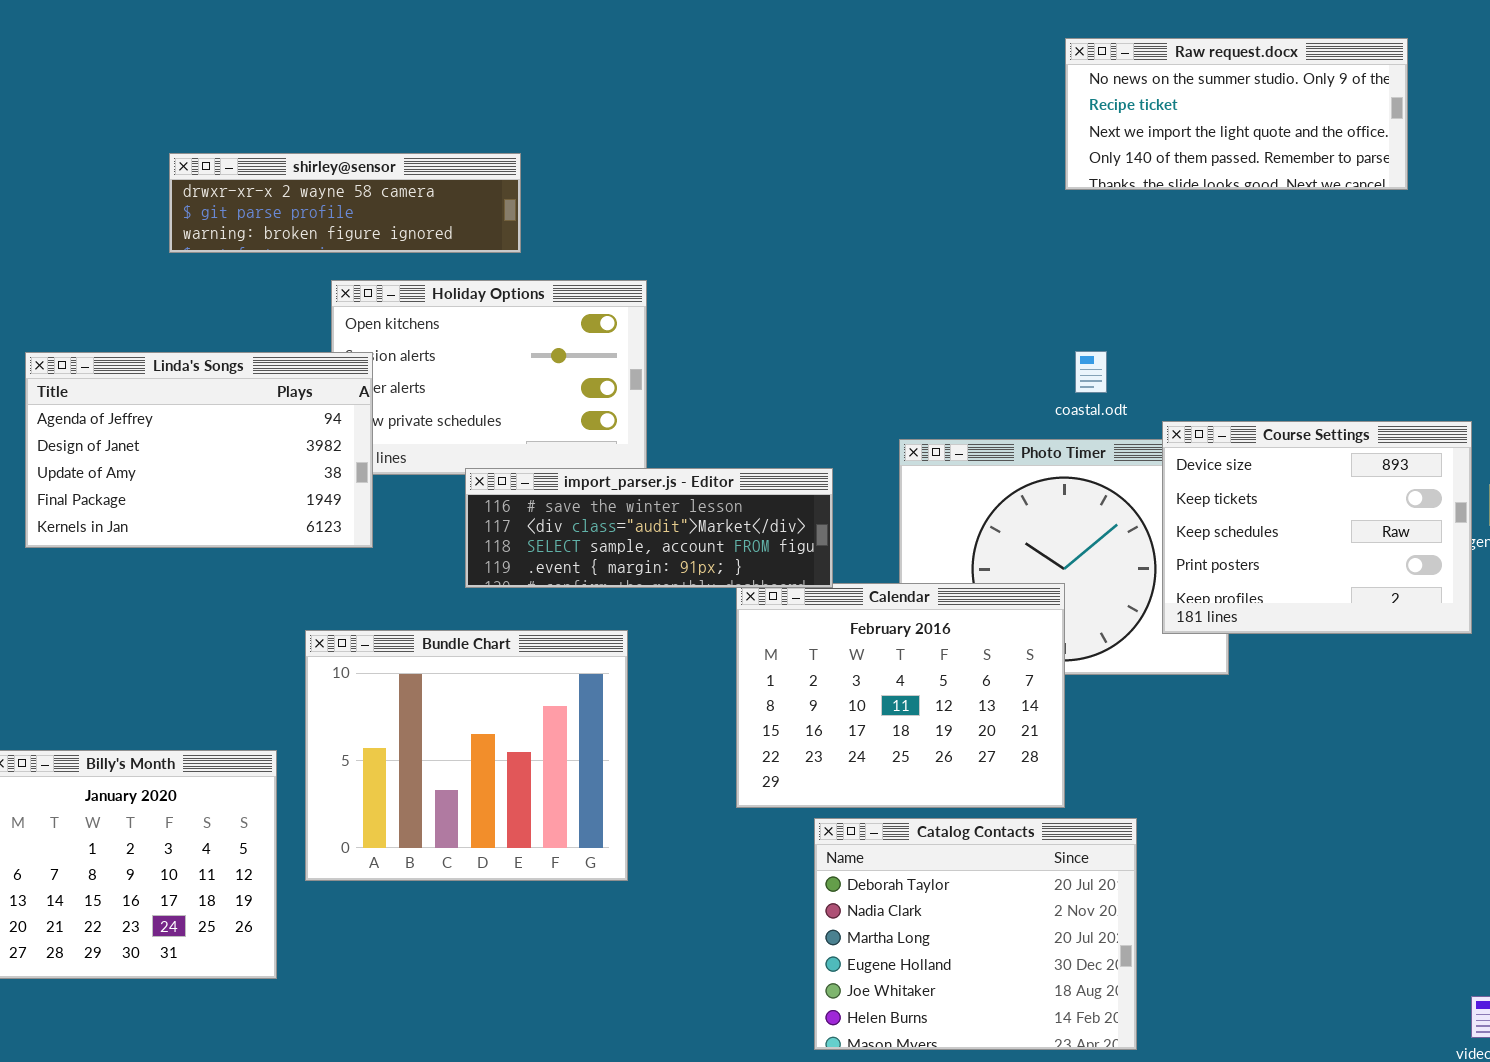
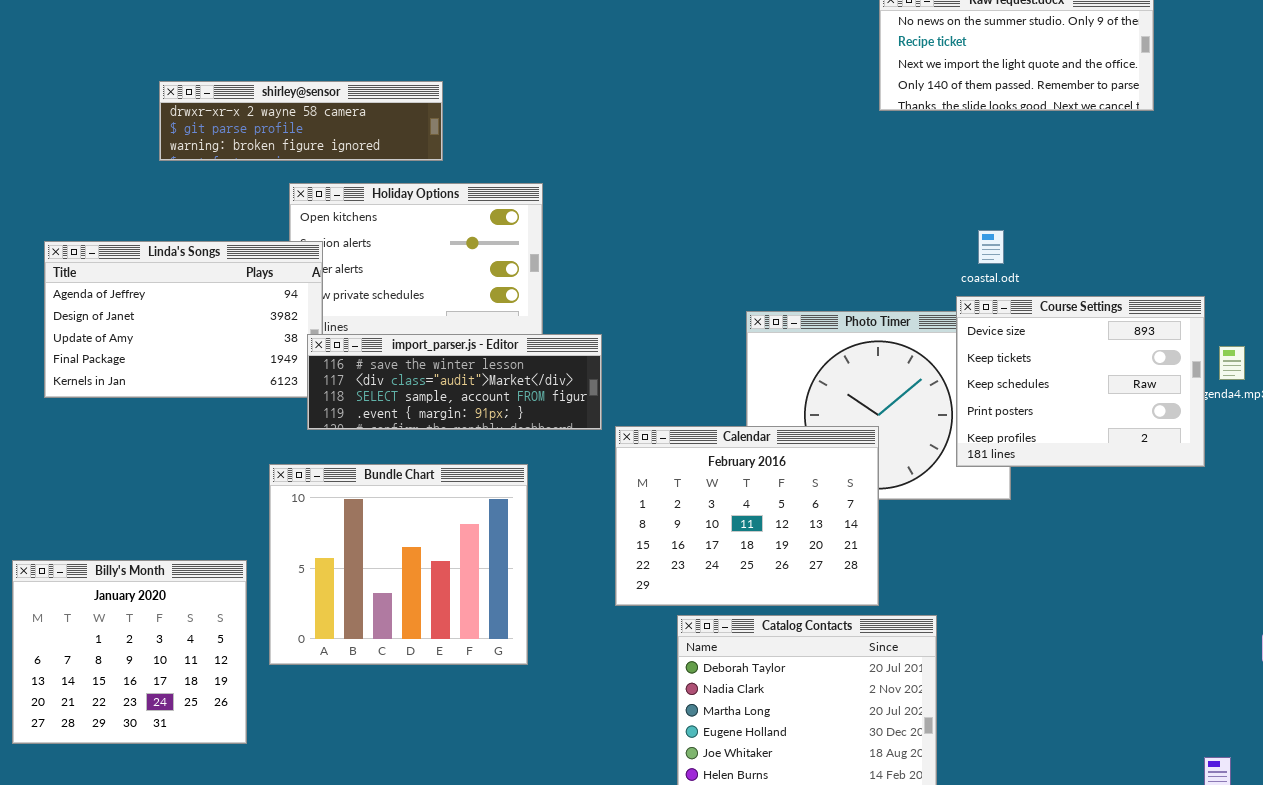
coastal.odt: [1075,351,1107,393] -> [978,230,1004,264], moved
import_parser.js - Editor: [465,468,833,588] -> [307,334,602,430], moved

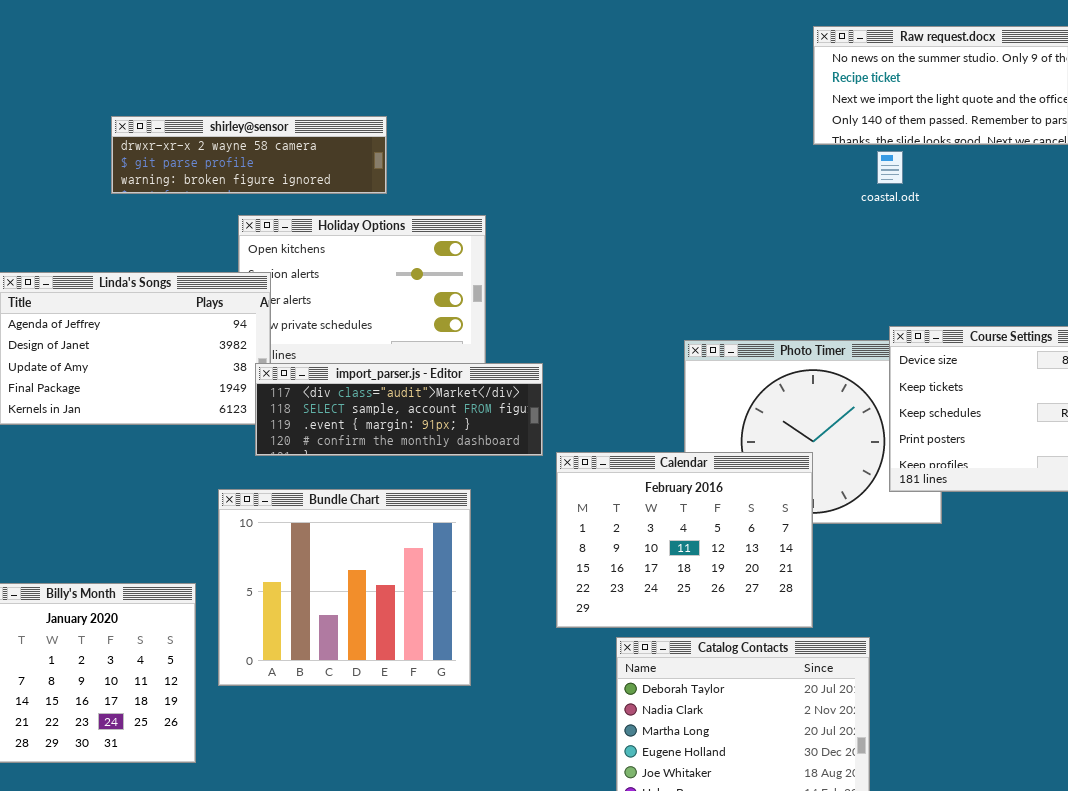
coastal.odt: [978,230,1004,264] -> [877,151,903,184], moved
import_parser.js - Editor: [307,334,602,430] -> [255,363,543,456], scrolled down 1 row

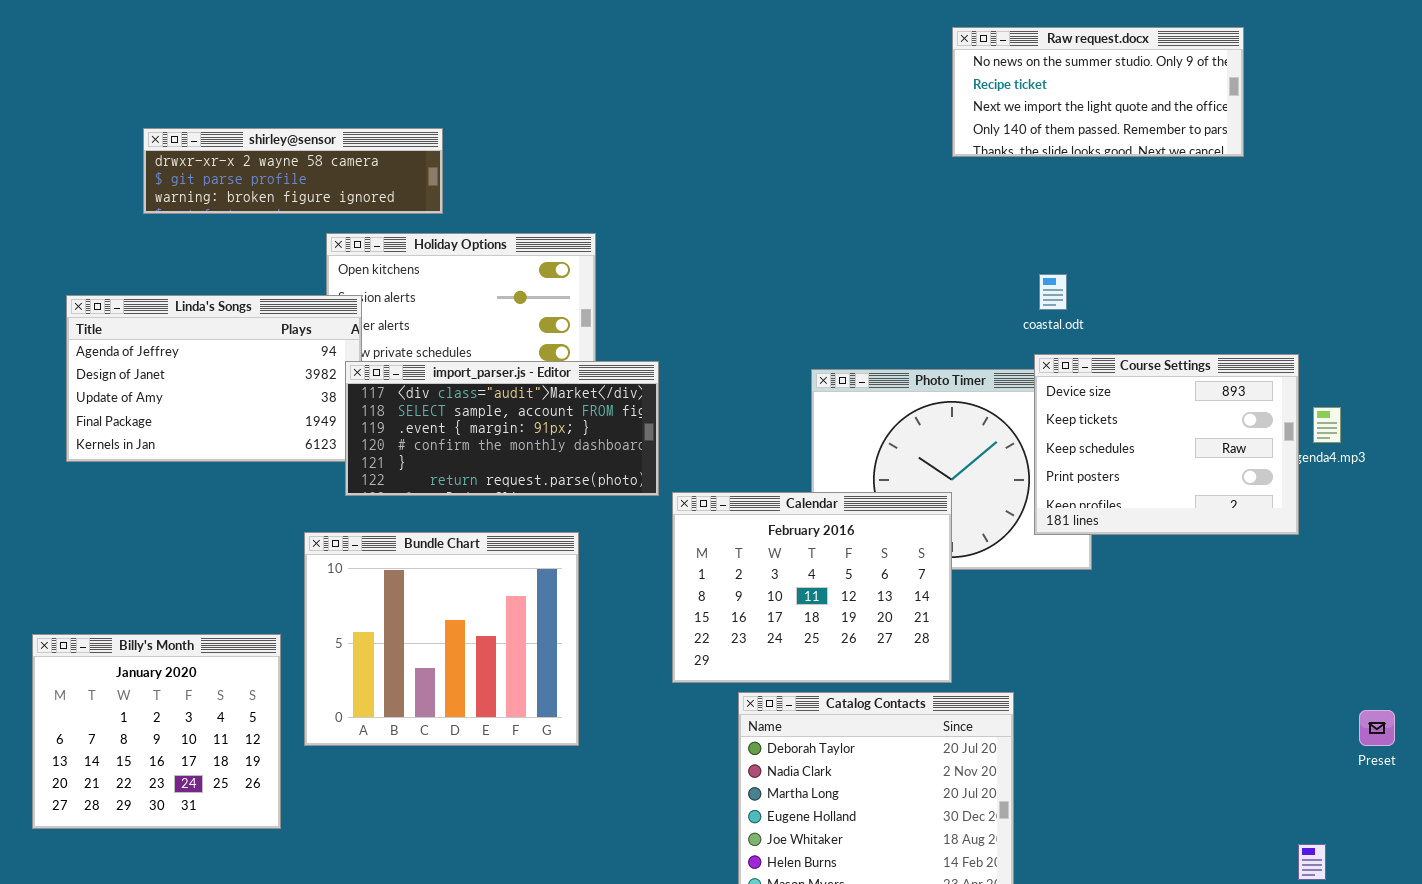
shirley@sensor: [111,116,387,194] -> [143,128,443,214], moved
coastal.odt: [877,151,903,184] -> [1039,274,1067,310], moved
import_parser.js - Editor: [255,363,543,456] -> [345,361,659,496], resized

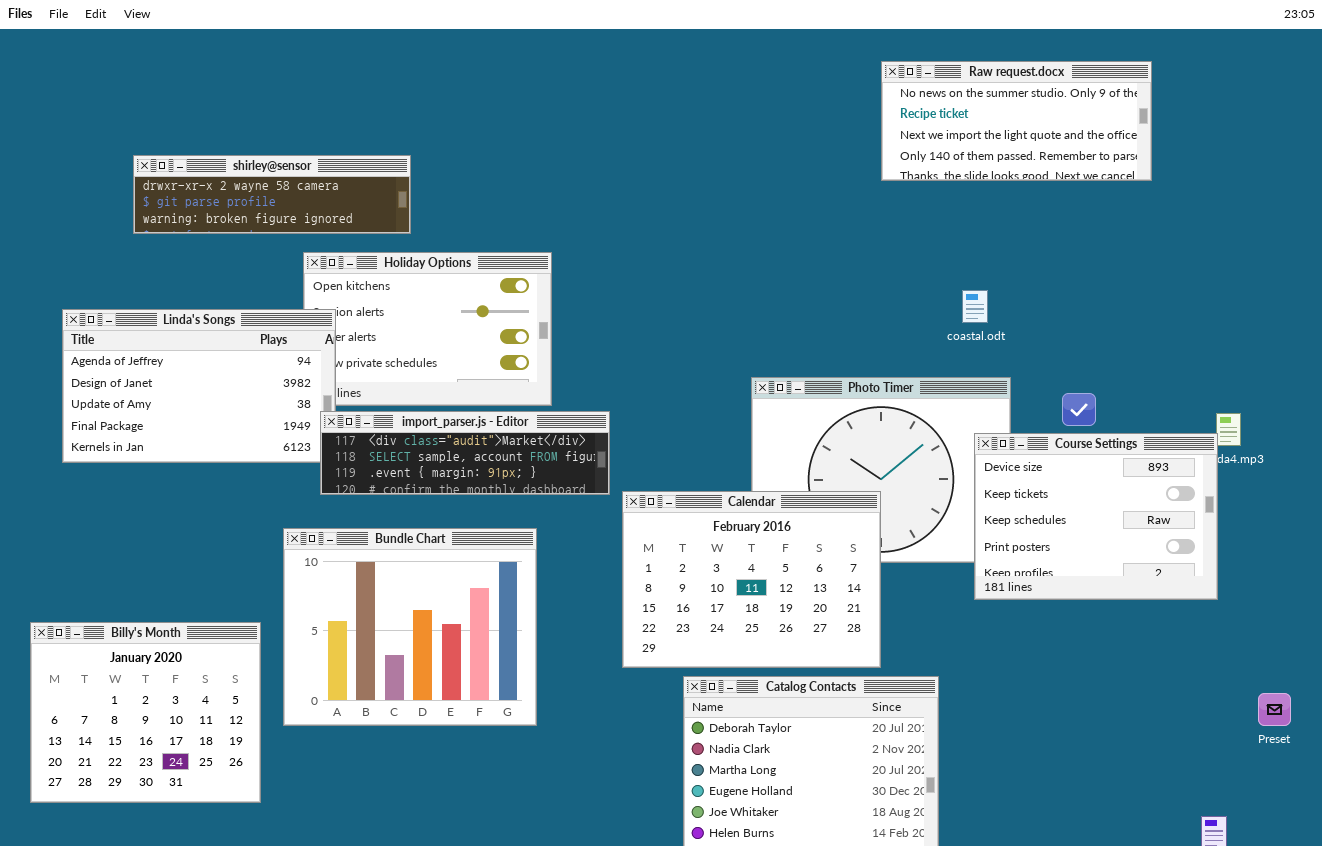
Course Settings: [1034,354,1299,535] -> [974,433,1218,600], moved
import_parser.js - Editor: [345,361,659,496] -> [320,411,610,495], resized

